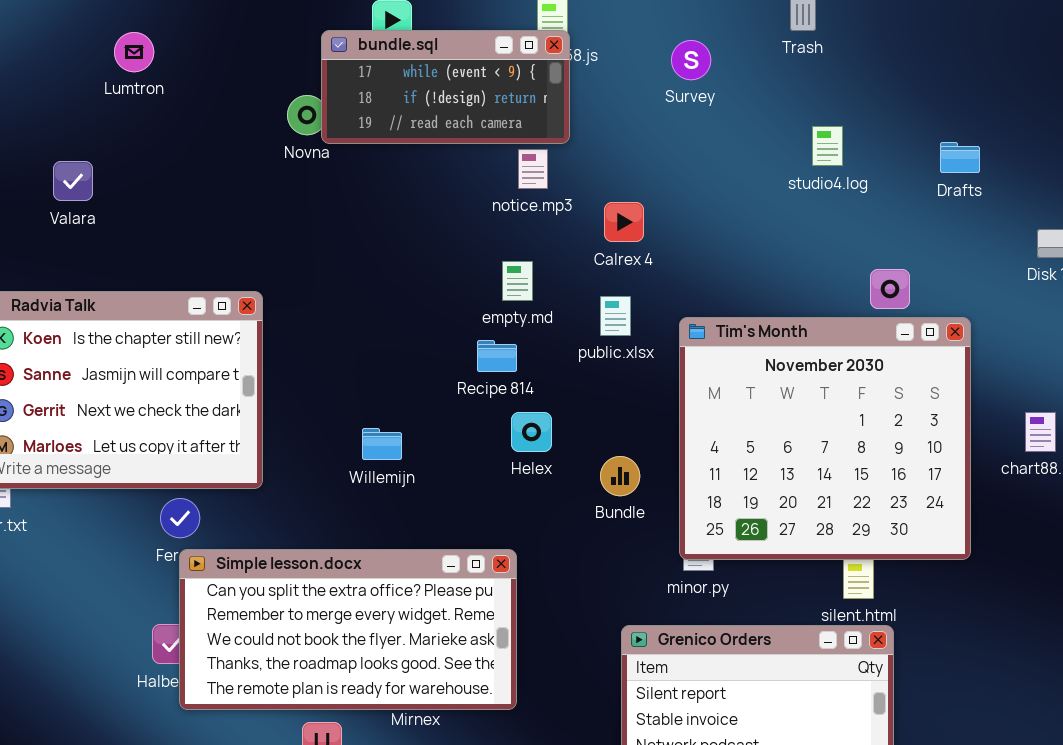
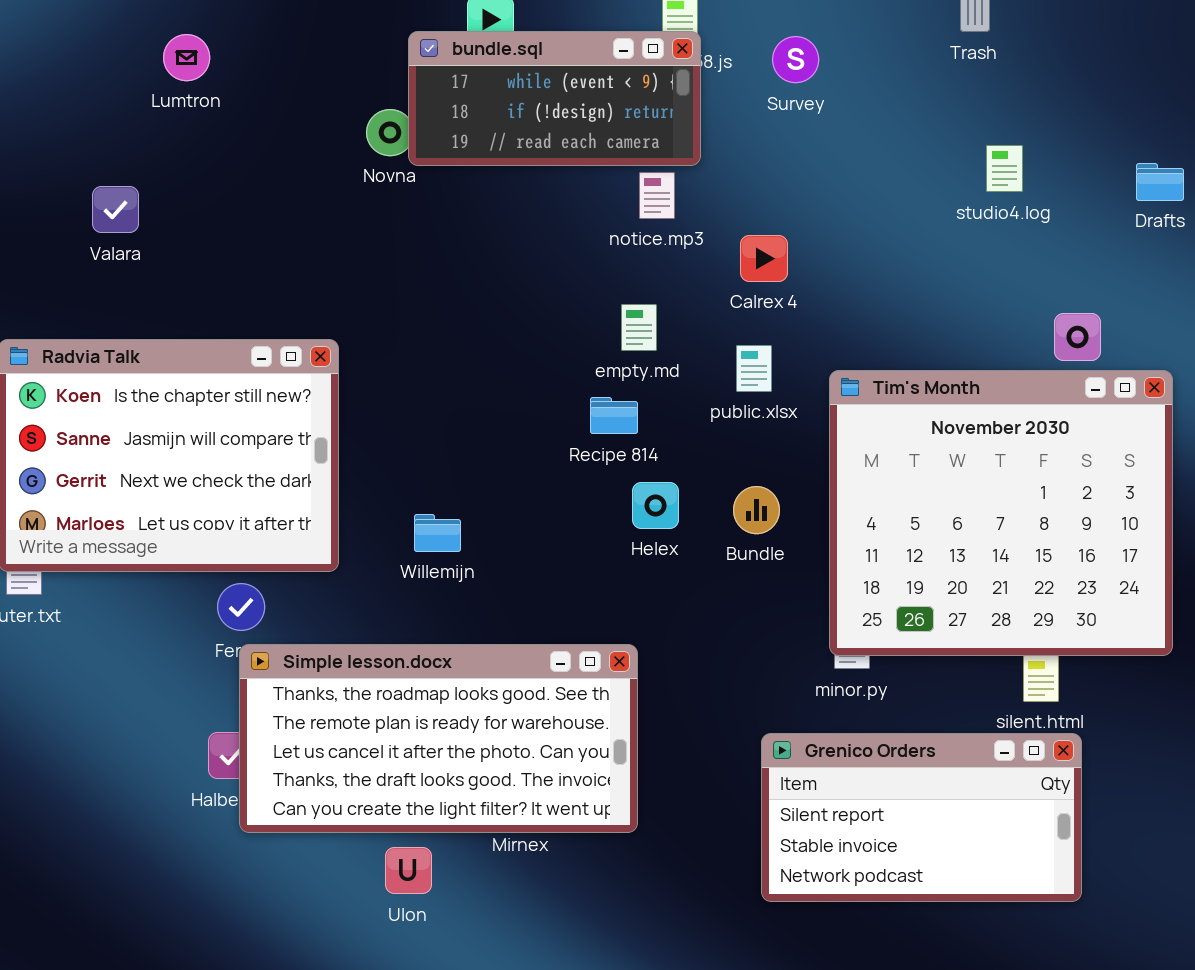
Survey: [671,40,711,80] -> [772,36,819,83], moved
Willemijn: [362,428,402,460] -> [414,514,461,552], moved
Bundle: [600,456,640,496] -> [733,486,780,534], moved
Simple lesson.docx: [179,549,517,710] -> [239,644,638,833], scrolled down 3 rows

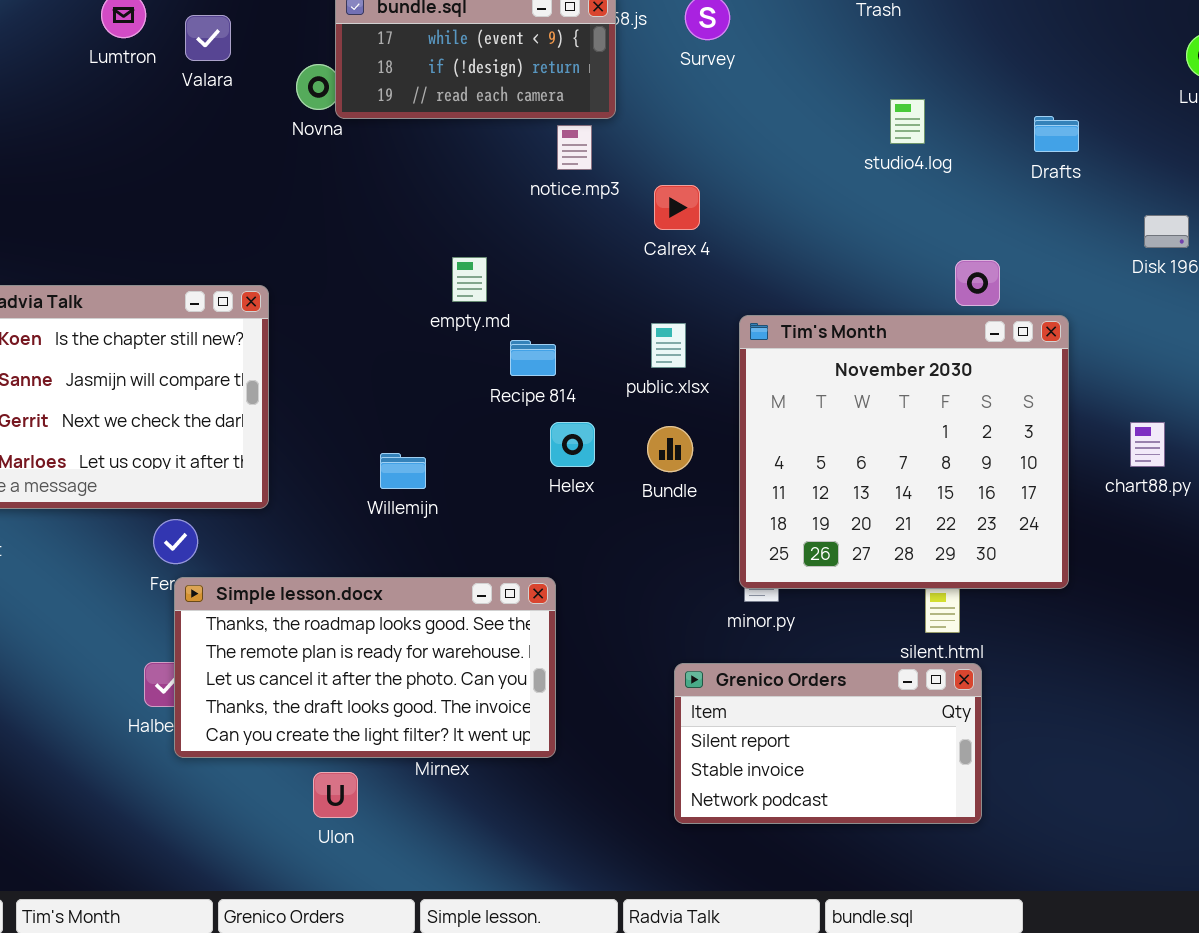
Valara: [92,186,139,233] -> [185,15,231,61], moved
empty.md: [621,304,657,351] -> [452,257,487,302], moved
public.xlsx: [736,345,772,392] -> [651,323,686,368], moved
Willemijn: [414,514,461,552] -> [380,453,426,489], moved

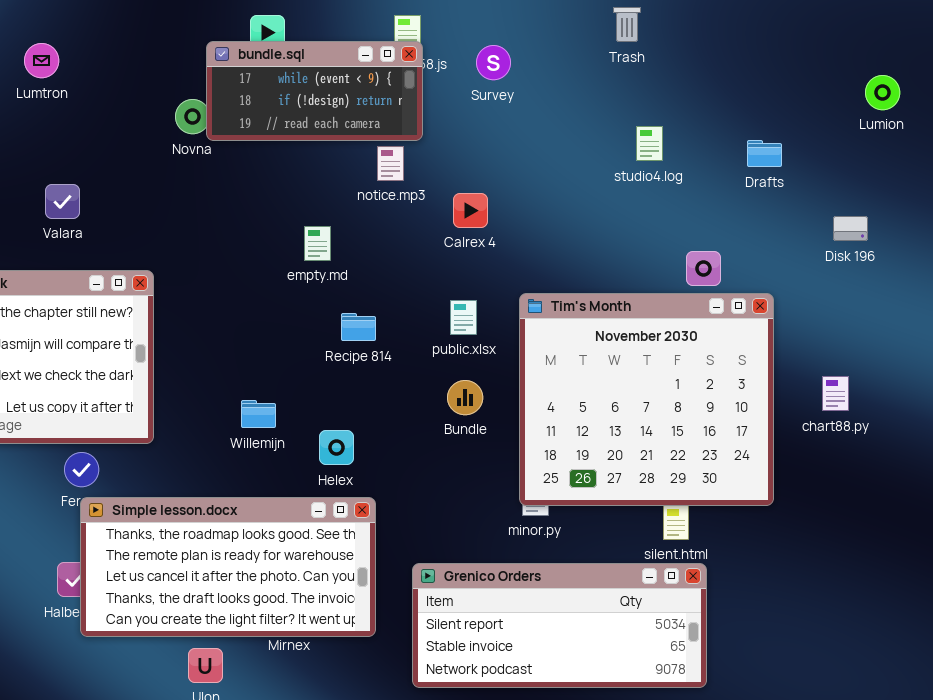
Valara: [185,15,231,61] -> [45,184,80,219], moved
empty.md: [452,257,487,302] -> [304,226,331,261], moved
Helex: [550,422,595,467] -> [319,430,354,465], moved
Grenico Orders: [674,663,982,824] -> [412,563,707,688], resized

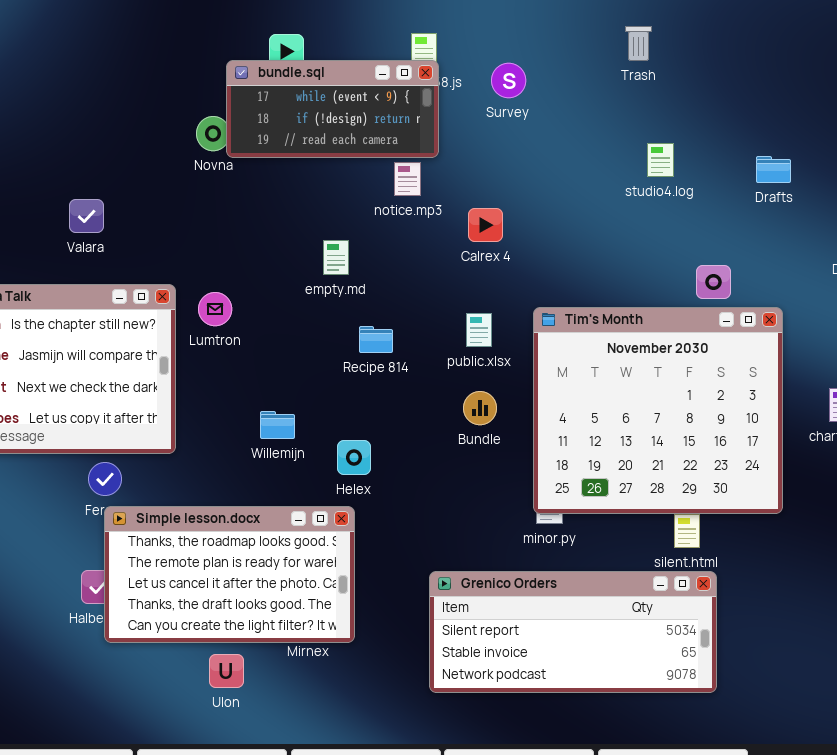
Lumtron: [24,43,59,78] -> [198,292,232,326], moved
Simple lesson.docx: [80,497,376,637] -> [104,506,355,643], resized

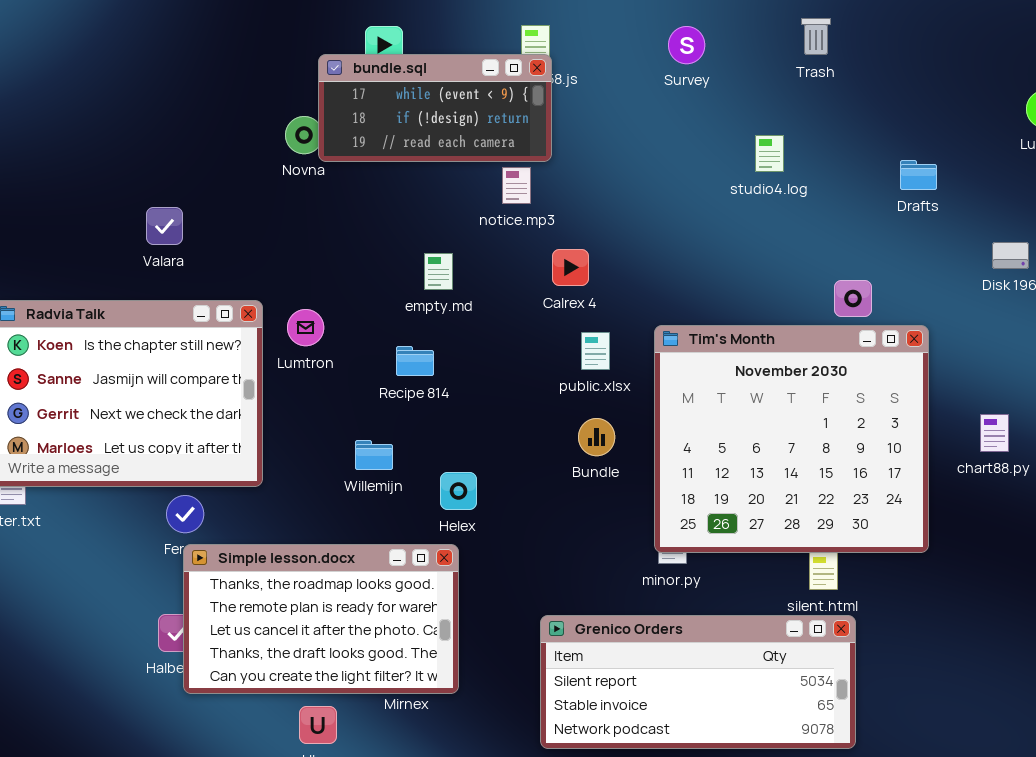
Trash: [625,26,652,61] -> [801,18,831,55], moved
Survey: [491,63,526,98] -> [668,26,705,64], moved
studio4.log: [647,143,674,177] -> [755,135,784,172], moved
Calrex 4: [468,208,503,242] -> [552,249,589,286], moved
Recipe 814: [359,326,393,353] -> [396,346,434,376], moved

